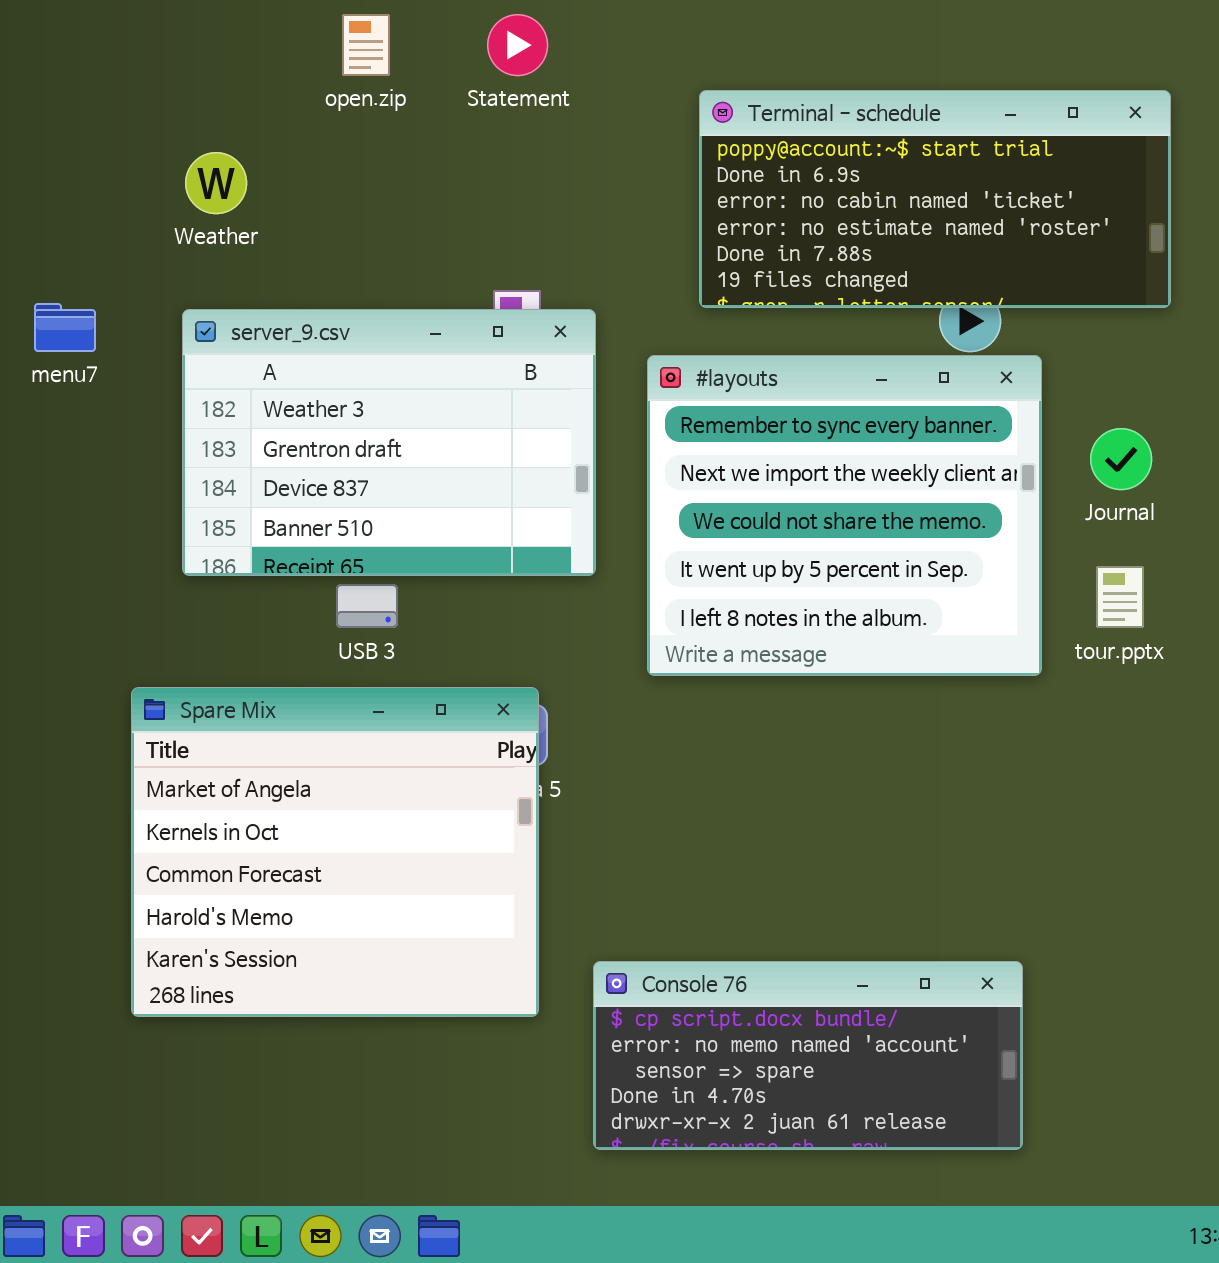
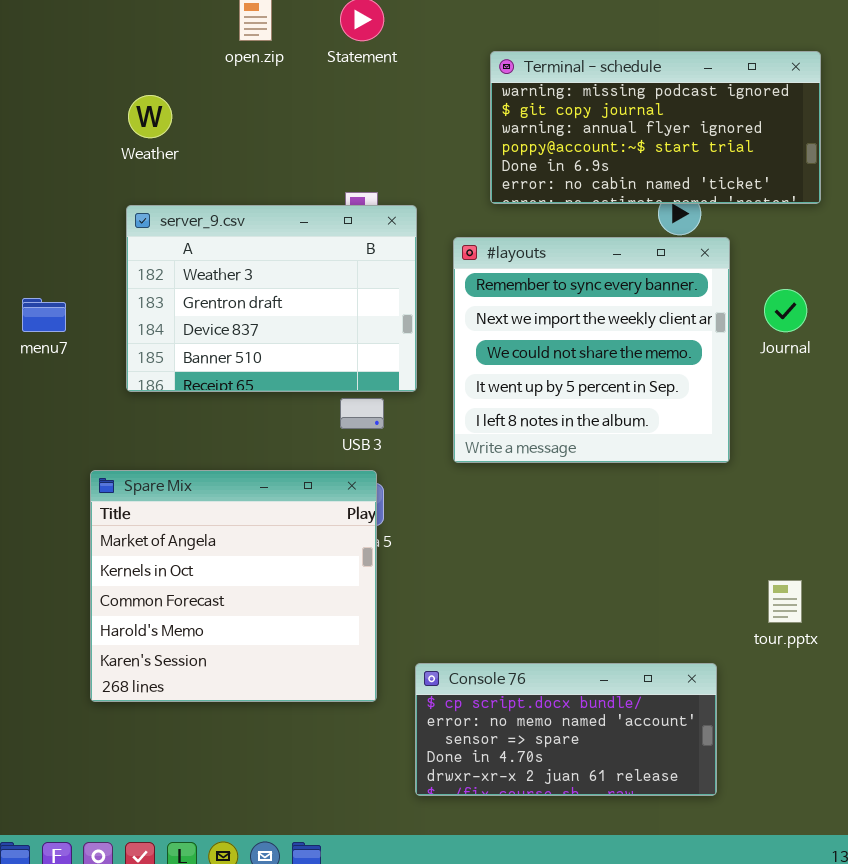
Terminal - schedule: [699,90,1171,308] -> [490,51,821,204], scrolled up 3 rows
menu7: [34,303,96,352] -> [22,298,66,332], moved
tour.pptx: [1096,566,1144,628] -> [768,580,802,623], moved
USB 3: [336,584,398,628] -> [340,398,384,429], moved

